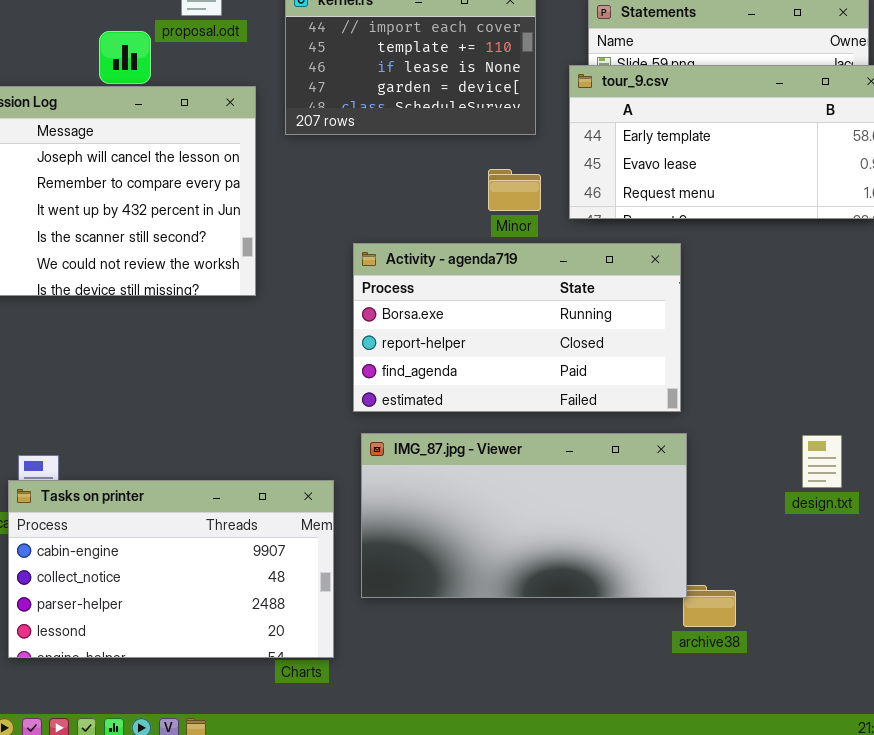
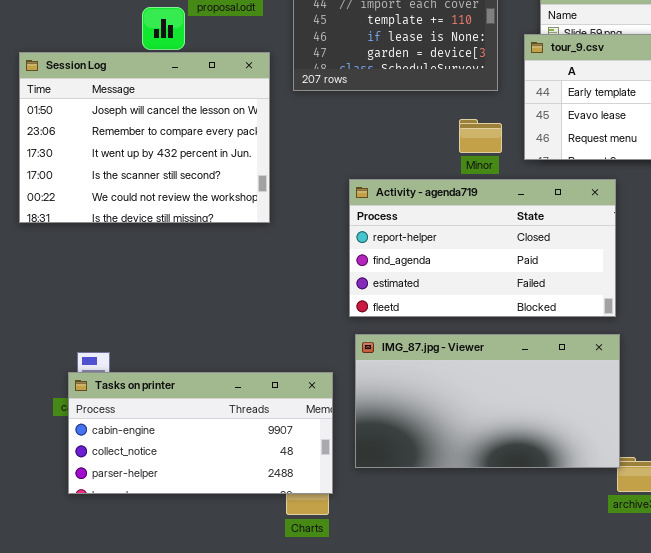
Activity - agenda719: [353,243,681,412] -> [349,179,616,317], scrolled down 1 row
Tasks on printer: [8,480,334,658] -> [68,372,333,494], resized

